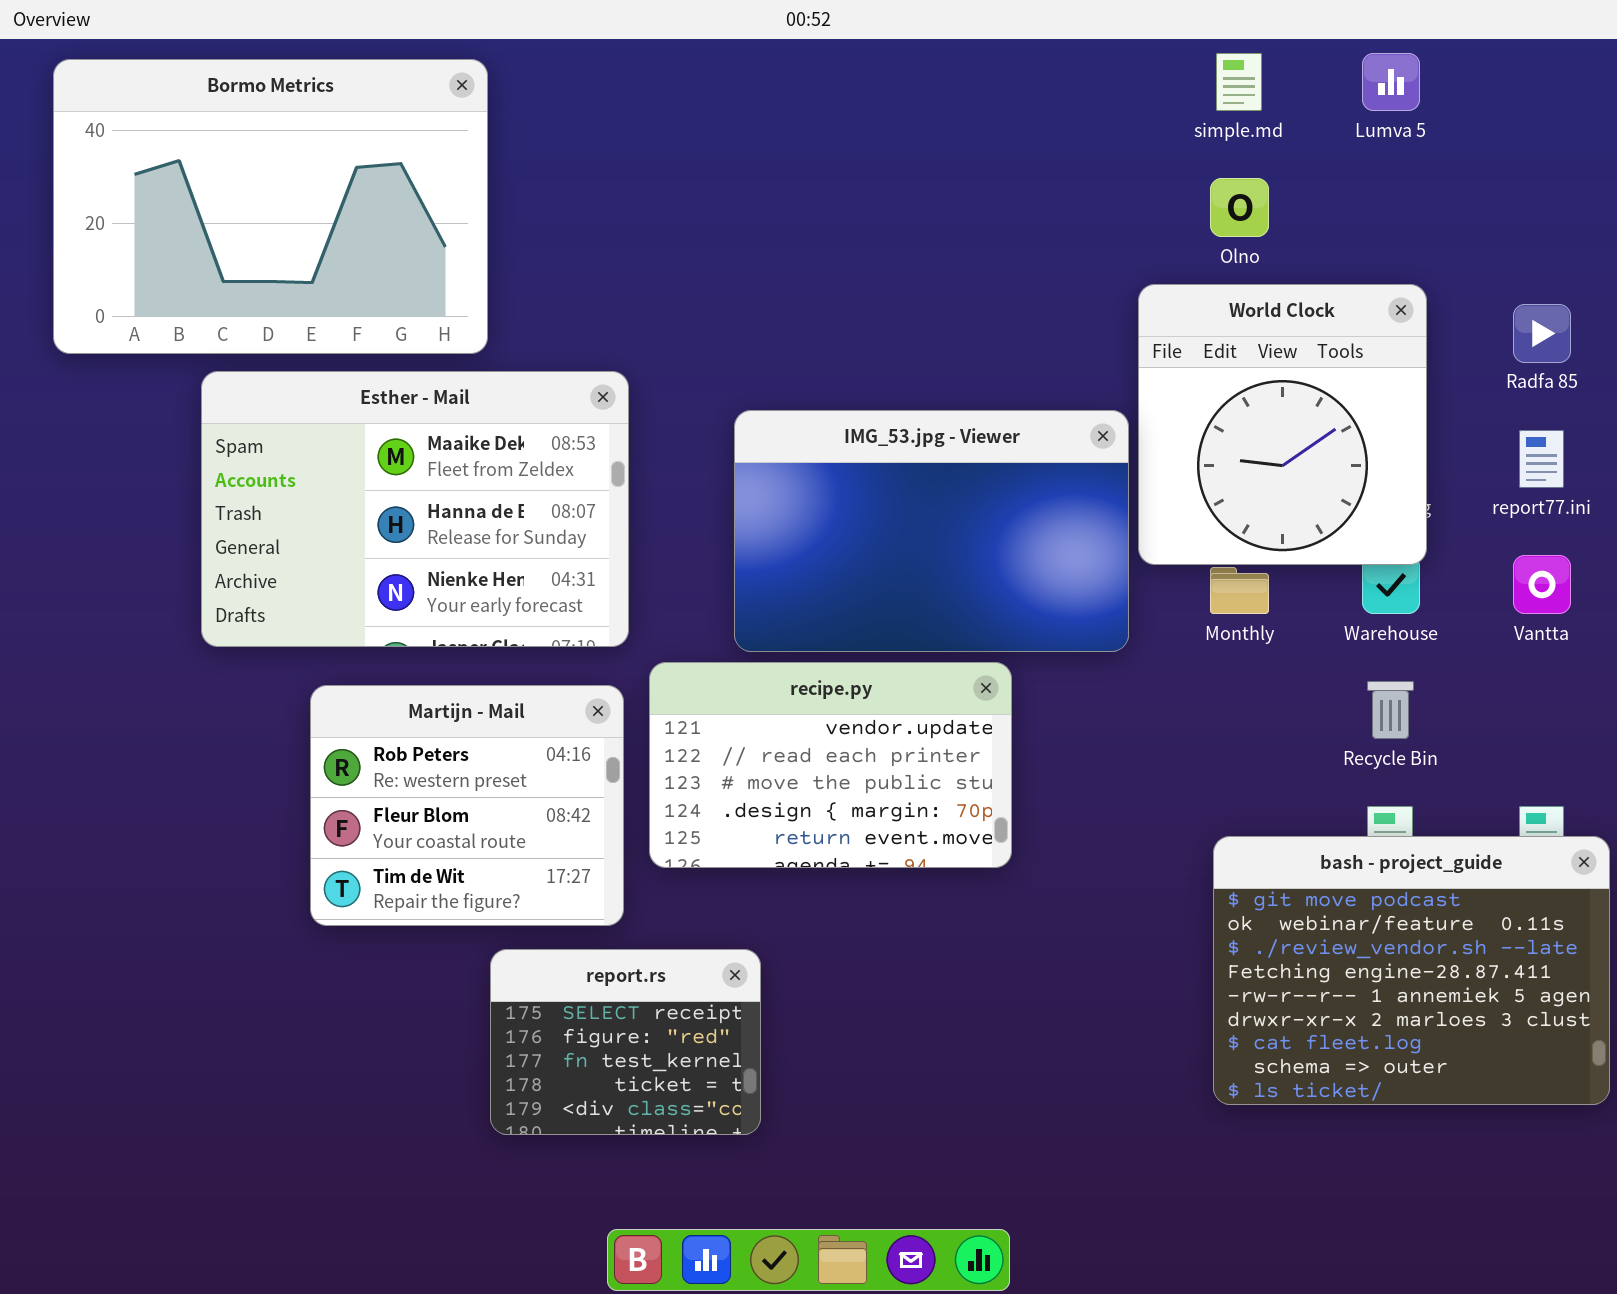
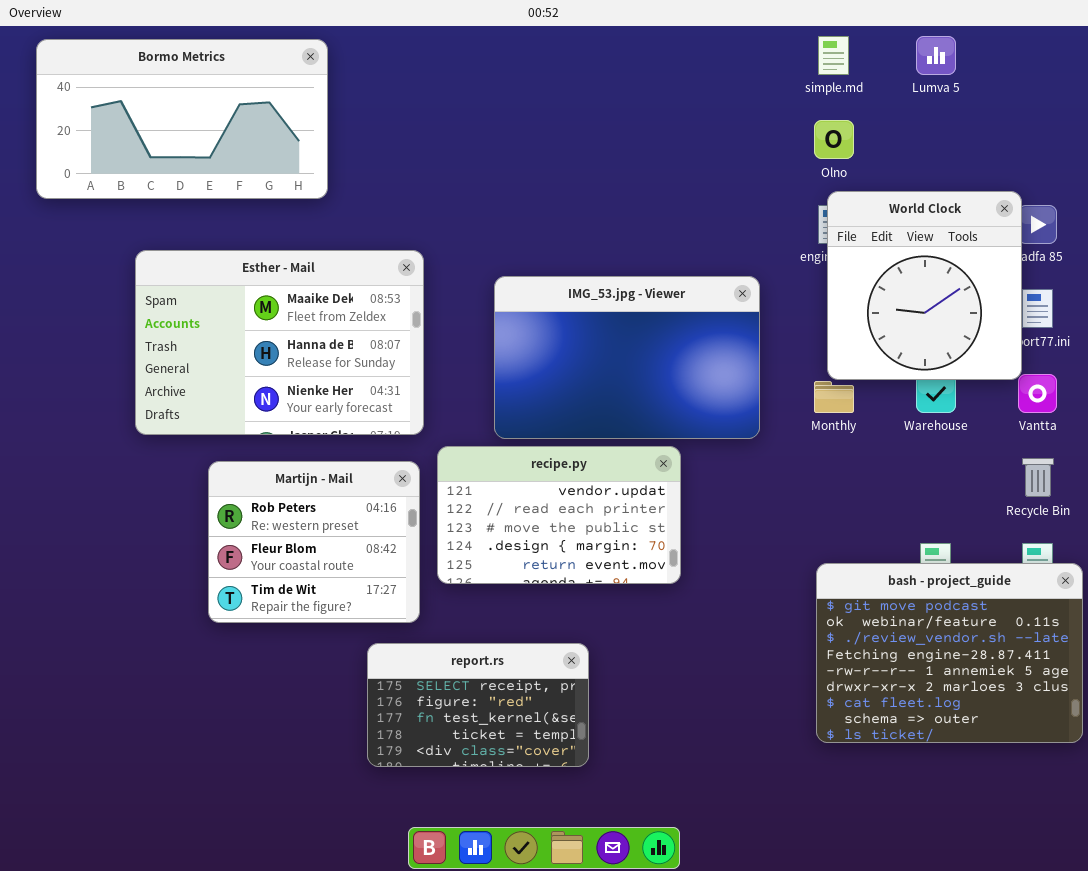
Bormo Metrics: [53,59,488,354] -> [36,39,328,199], resized
World Clock: [1138,284,1427,565] -> [827,191,1022,380], moved
Recycle Bin: [1367,681,1414,739] -> [1022,458,1054,497], moved
report.rs: [490,949,761,1135] -> [367,643,589,767], moved, resized

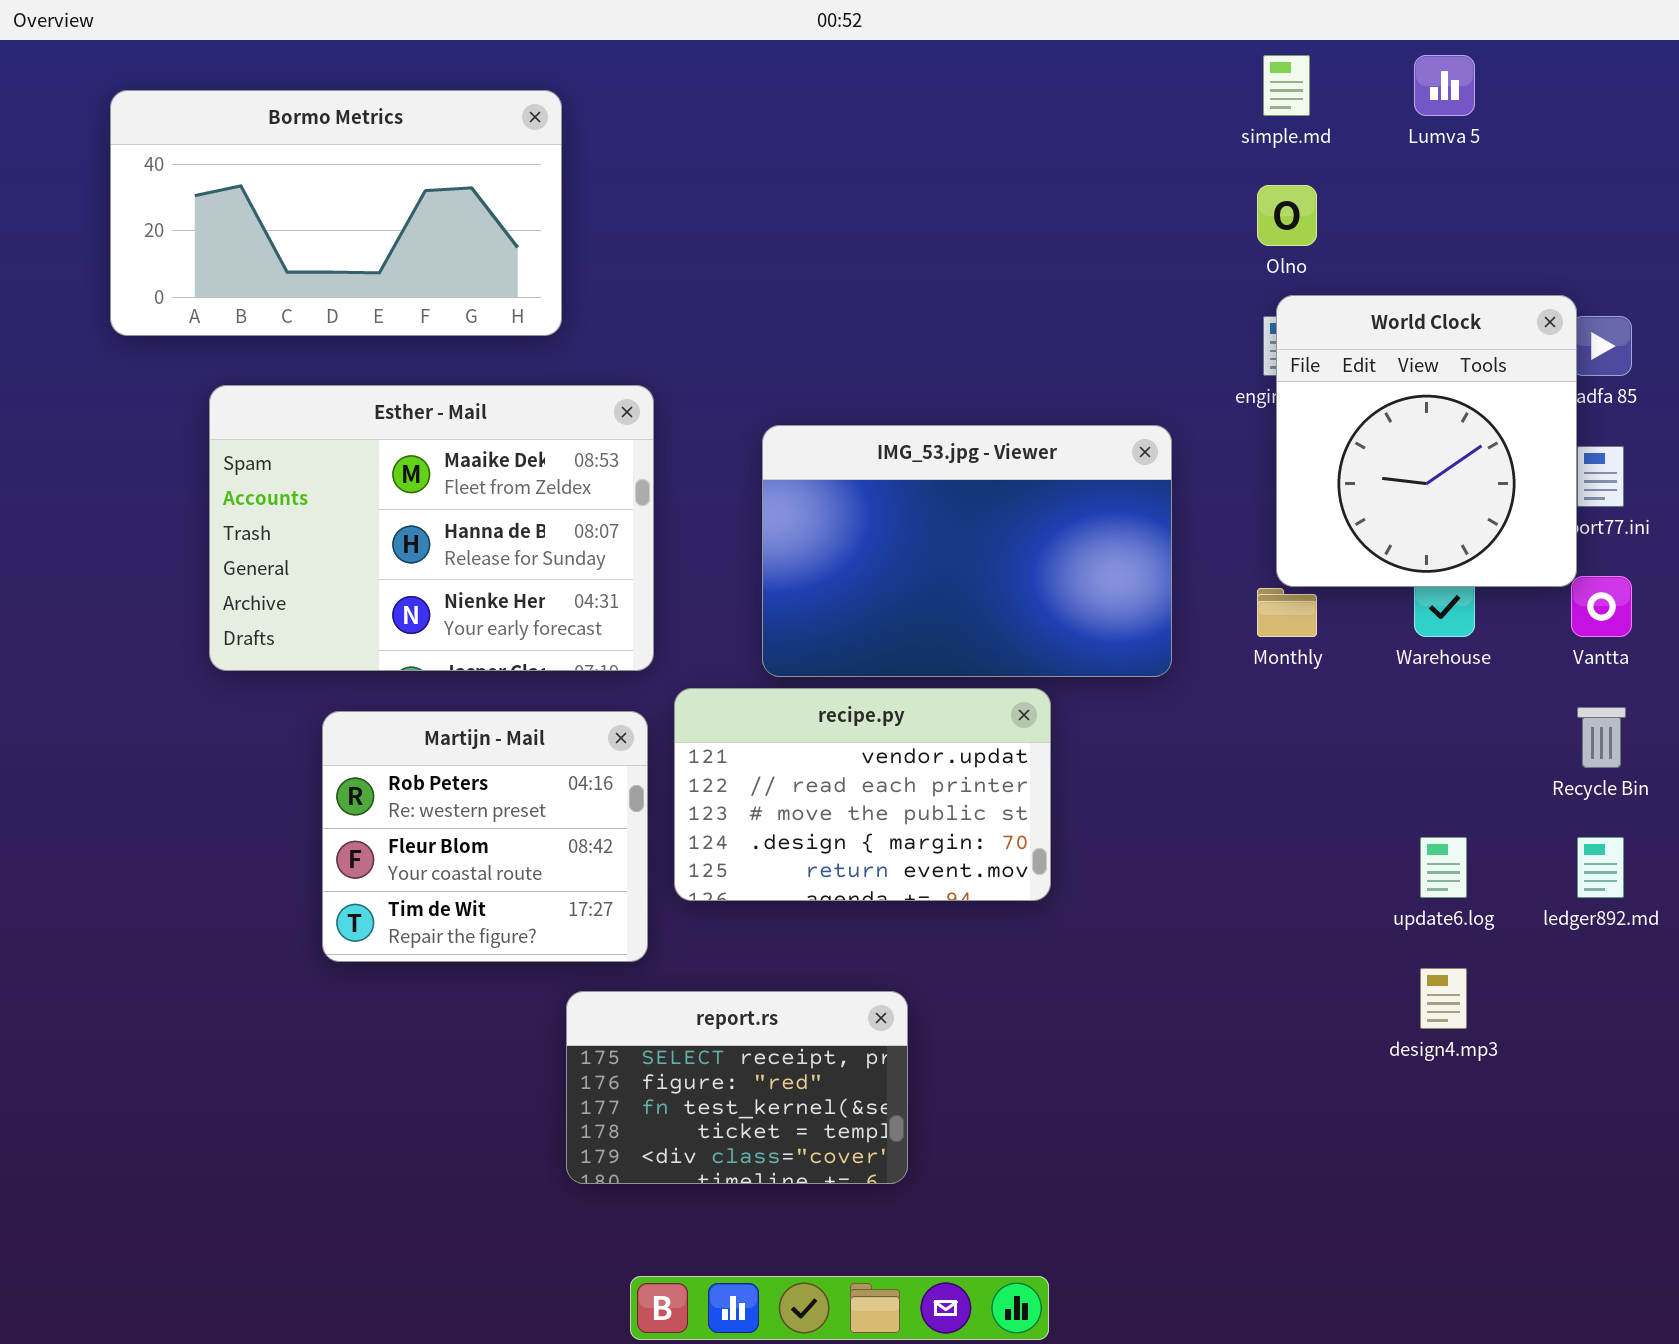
Bormo Metrics: [36,39,328,199] -> [110,90,562,336], moved
bash - project_guide: [816,563,1083,743] -> none, closed

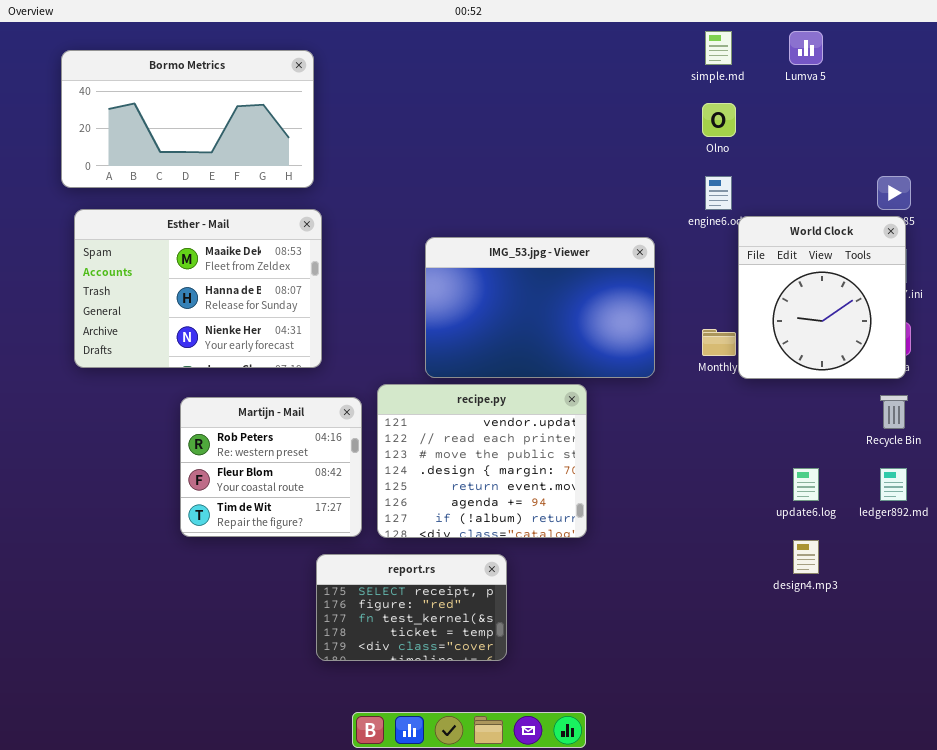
World Clock: [1276,295,1577,587] -> [738,216,906,379], moved
Esther - Mail: [209,385,654,671] -> [74,209,322,368], moved
recipe.py: [674,688,1051,901] -> [377,384,587,538], resized

